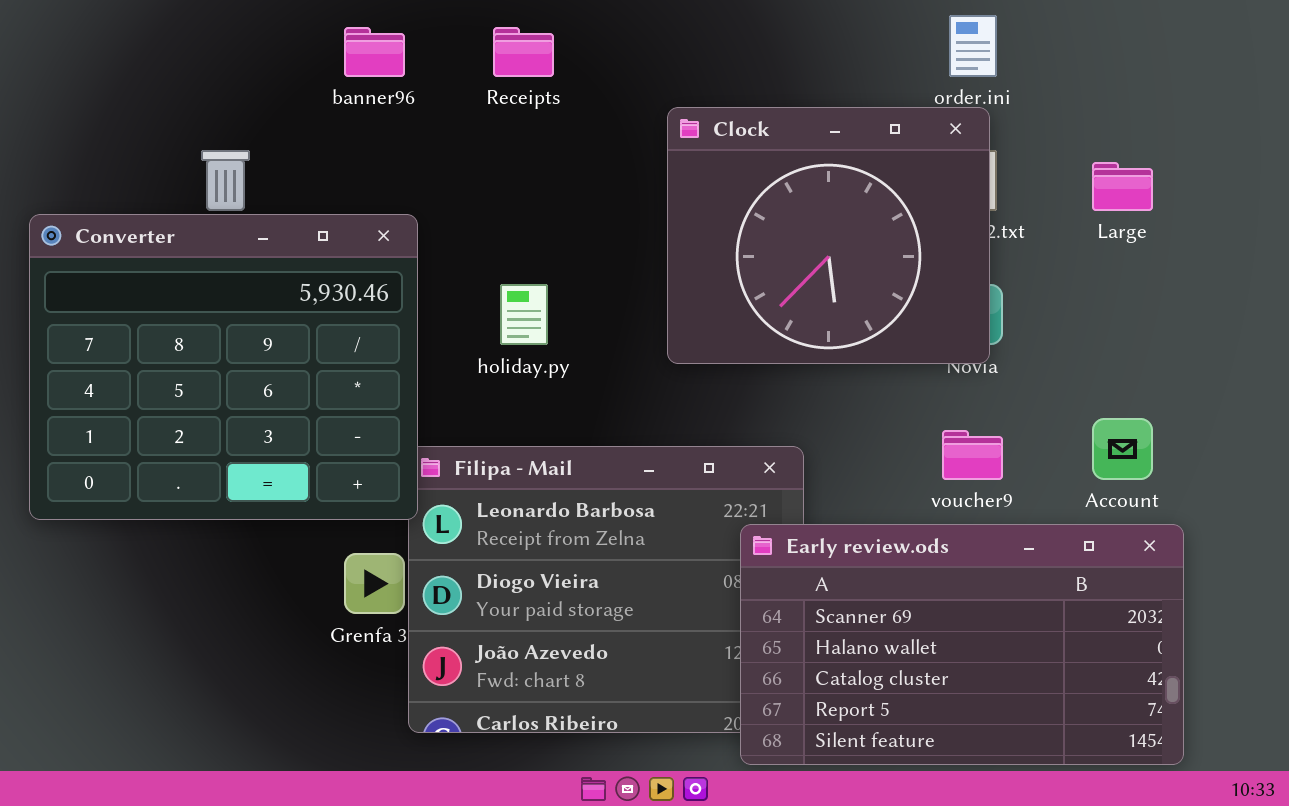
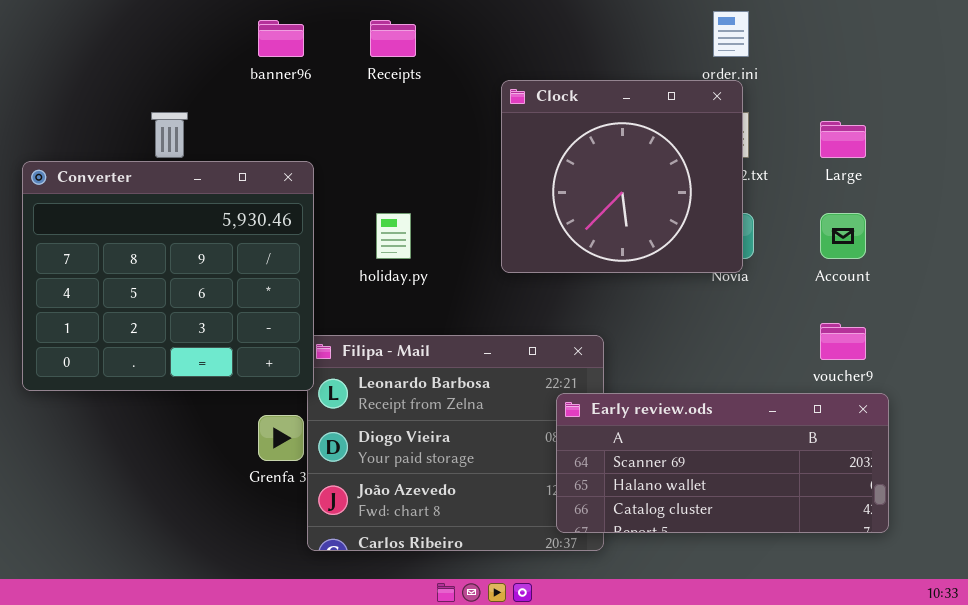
Account: [1092,418,1153,480] -> [820,213,866,259], moved
voucher9: [942,430,1003,480] -> [820,323,866,360], moved
Early review.ods: [740,524,1184,765] -> [556,393,889,533], resized

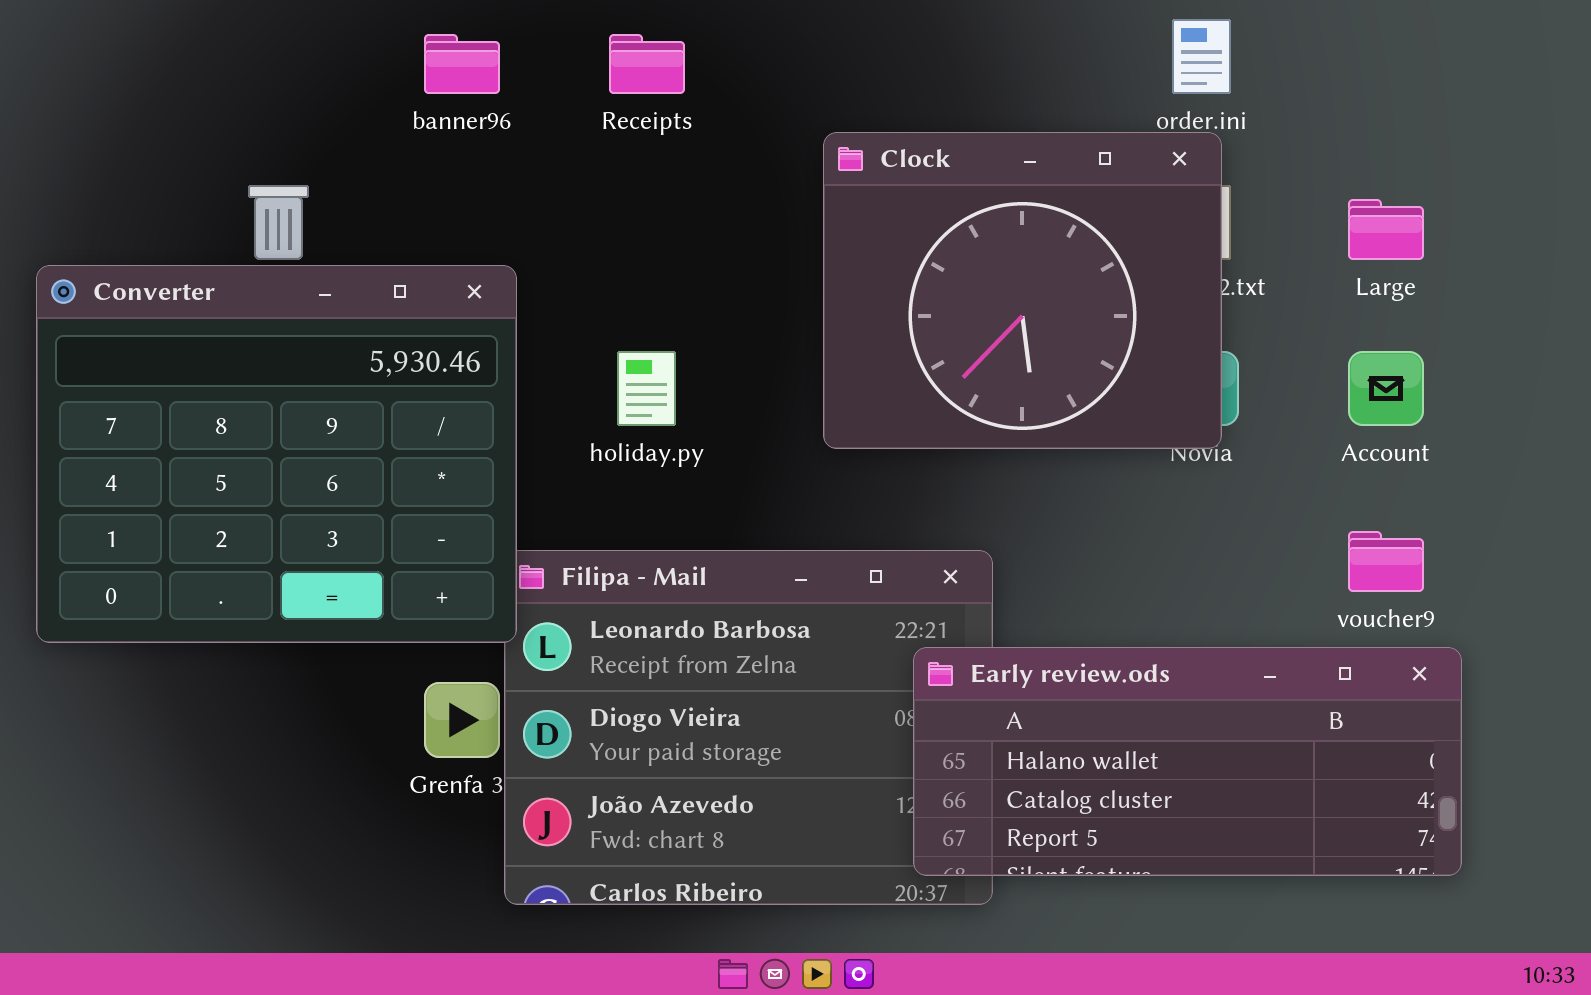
Early review.ods: [556,393,889,533] -> [913,647,1462,876], scrolled down 1 row

